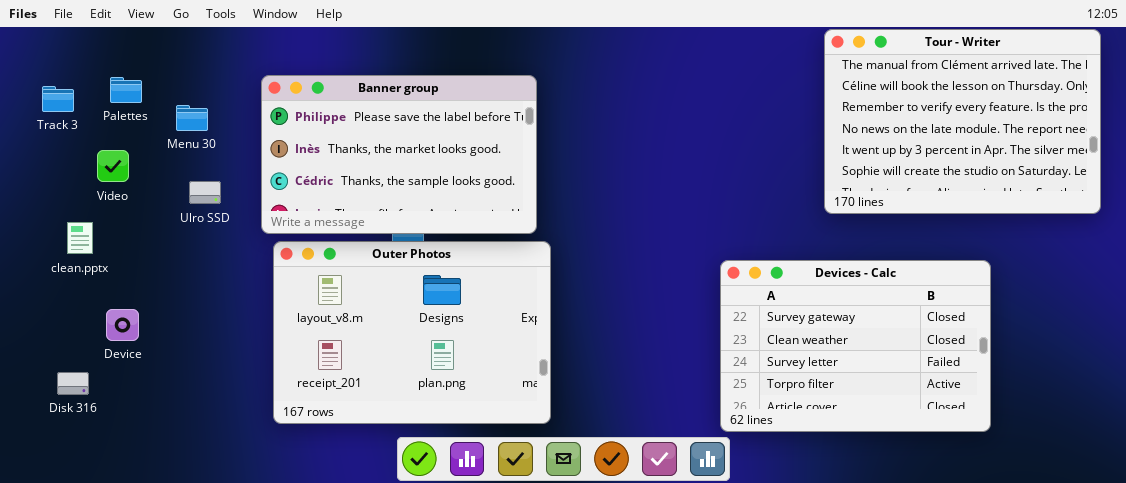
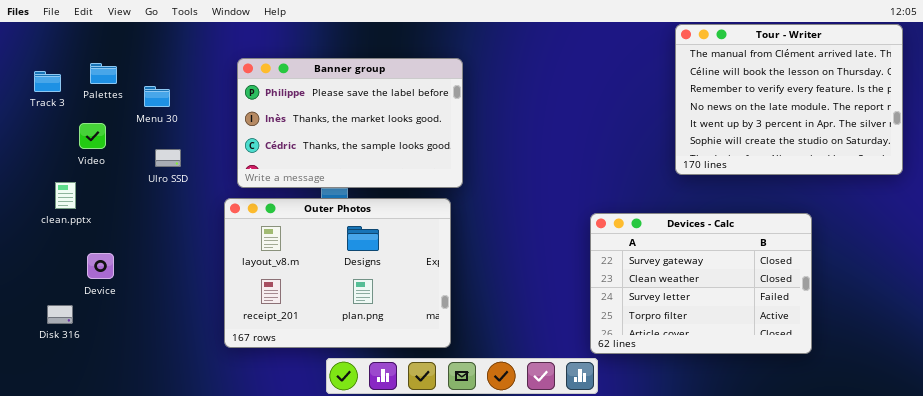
Banner group: [261,75,537,234] -> [237,58,463,188], moved

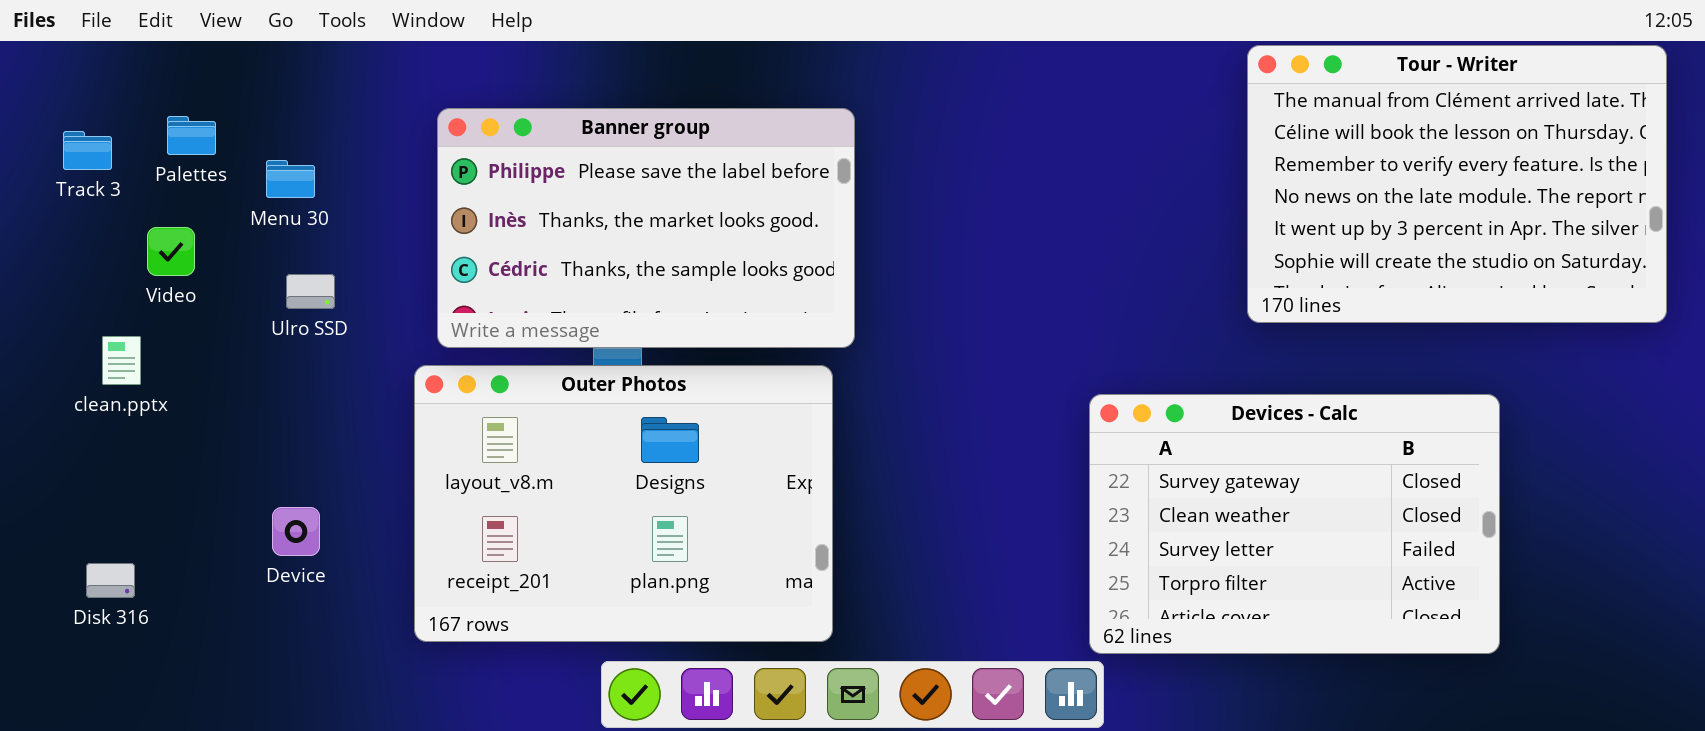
Device: [87,253,114,279] -> [272,507,320,556], moved

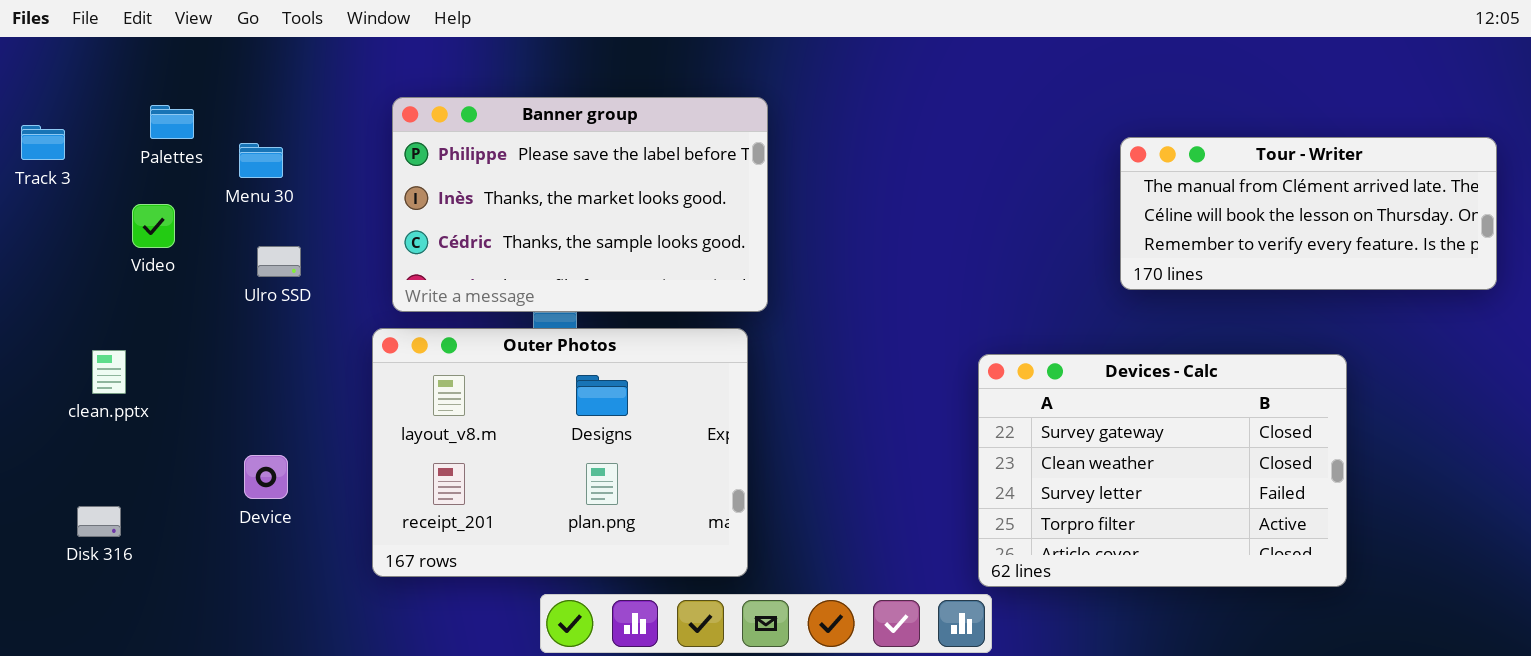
Tour - Writer: [1247,45,1667,323] -> [1120,137,1497,290], resized
Track 3: [63,131,112,170] -> [21,125,65,160], moved
clean.pptx: [102,336,141,385] -> [92,350,126,394], moved

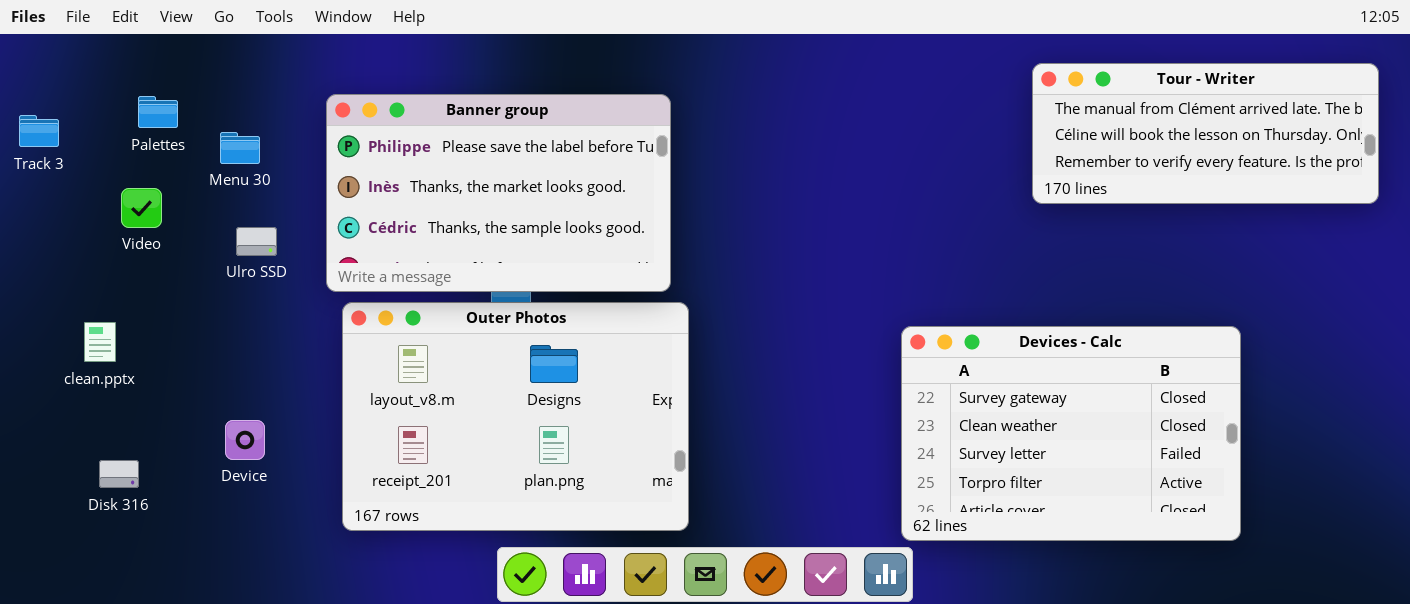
Banner group: [392,97,768,312] -> [326,94,671,292], moved
Tour - Writer: [1120,137,1497,290] -> [1032,63,1379,204], moved
Disk 316: [77,506,121,537] -> [99,460,139,488], moved

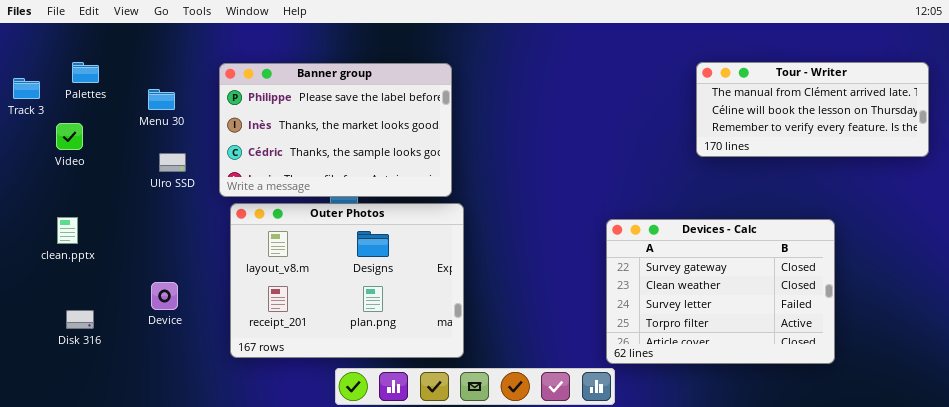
Tour - Writer: [1032,63,1379,204] -> [696,62,929,157], moved
Palettes: [138,96,178,128] -> [72,62,99,83], moved
Video: [121,188,162,228] -> [56,123,83,150], moved

